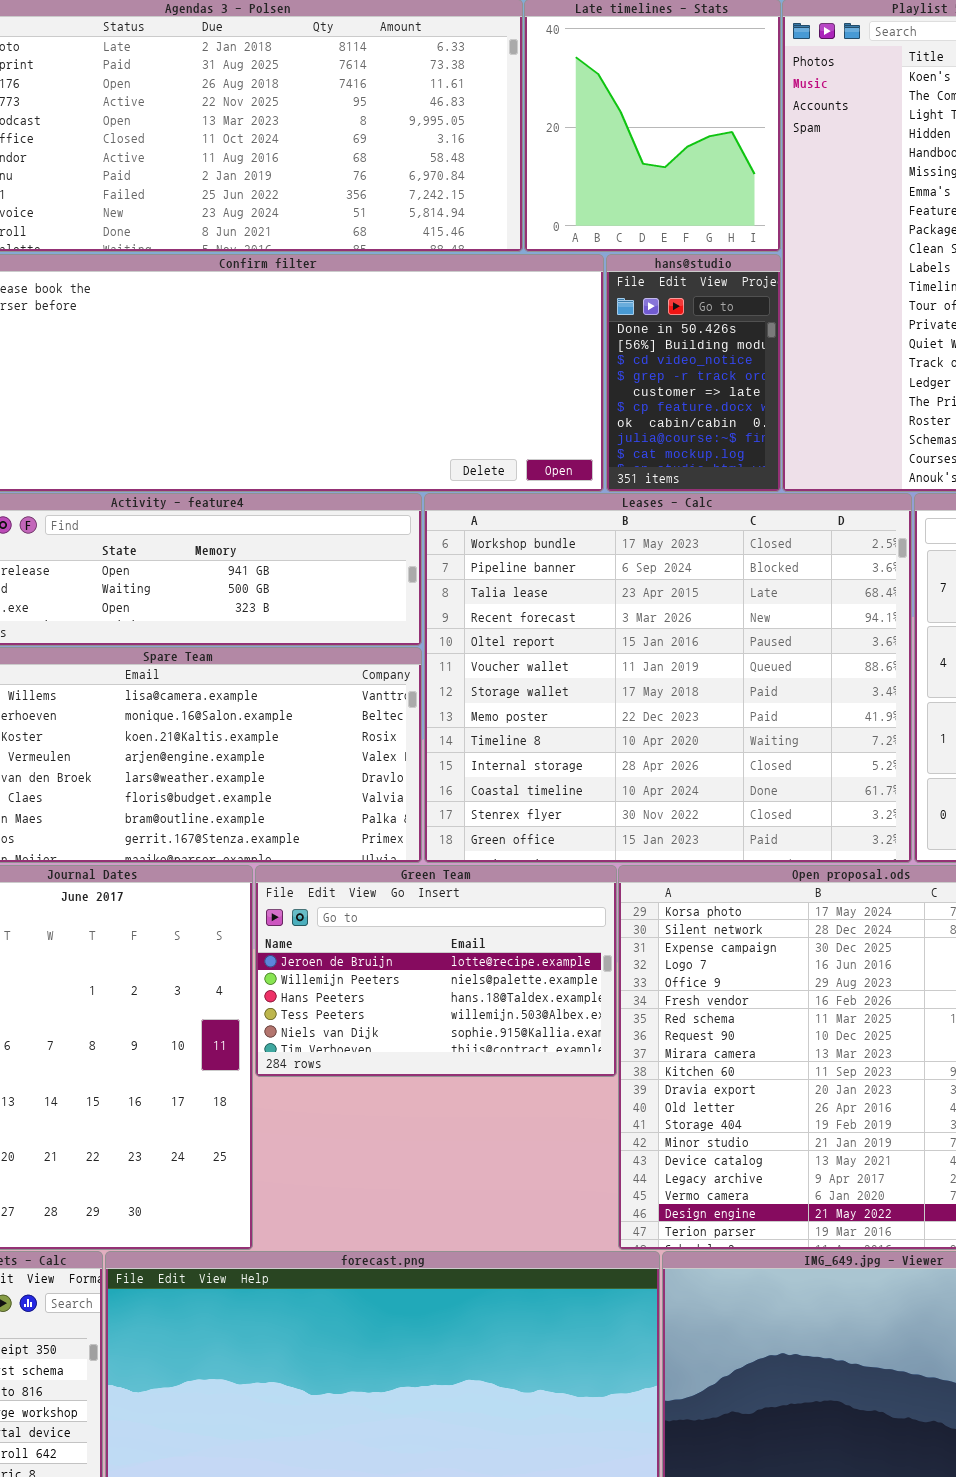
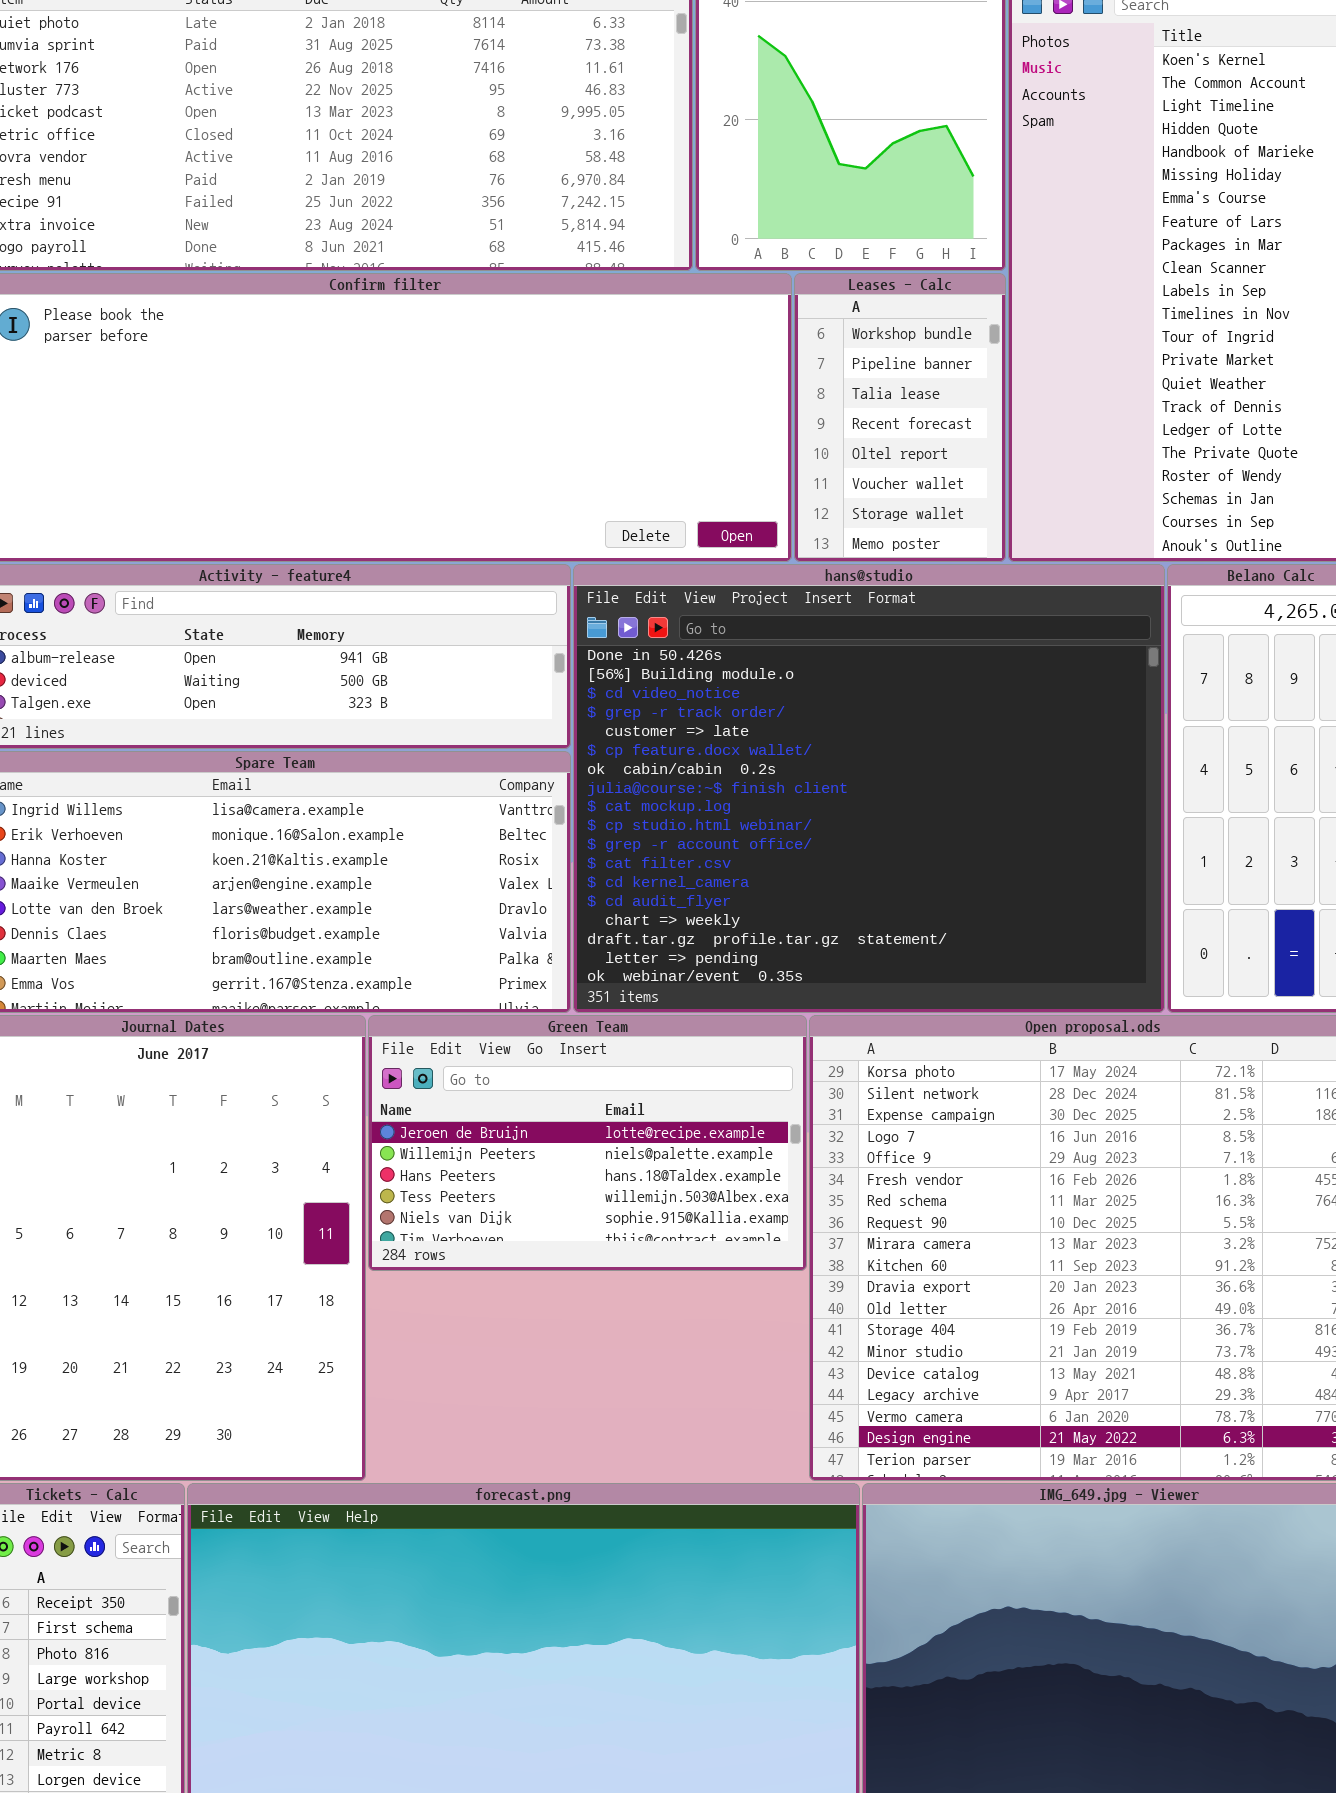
hans@studio: [606,254,781,492] -> [573,564,1165,1013], moved, resized
Leases - Calc: [424,493,912,863] -> [794,273,1006,562], moved, resized

